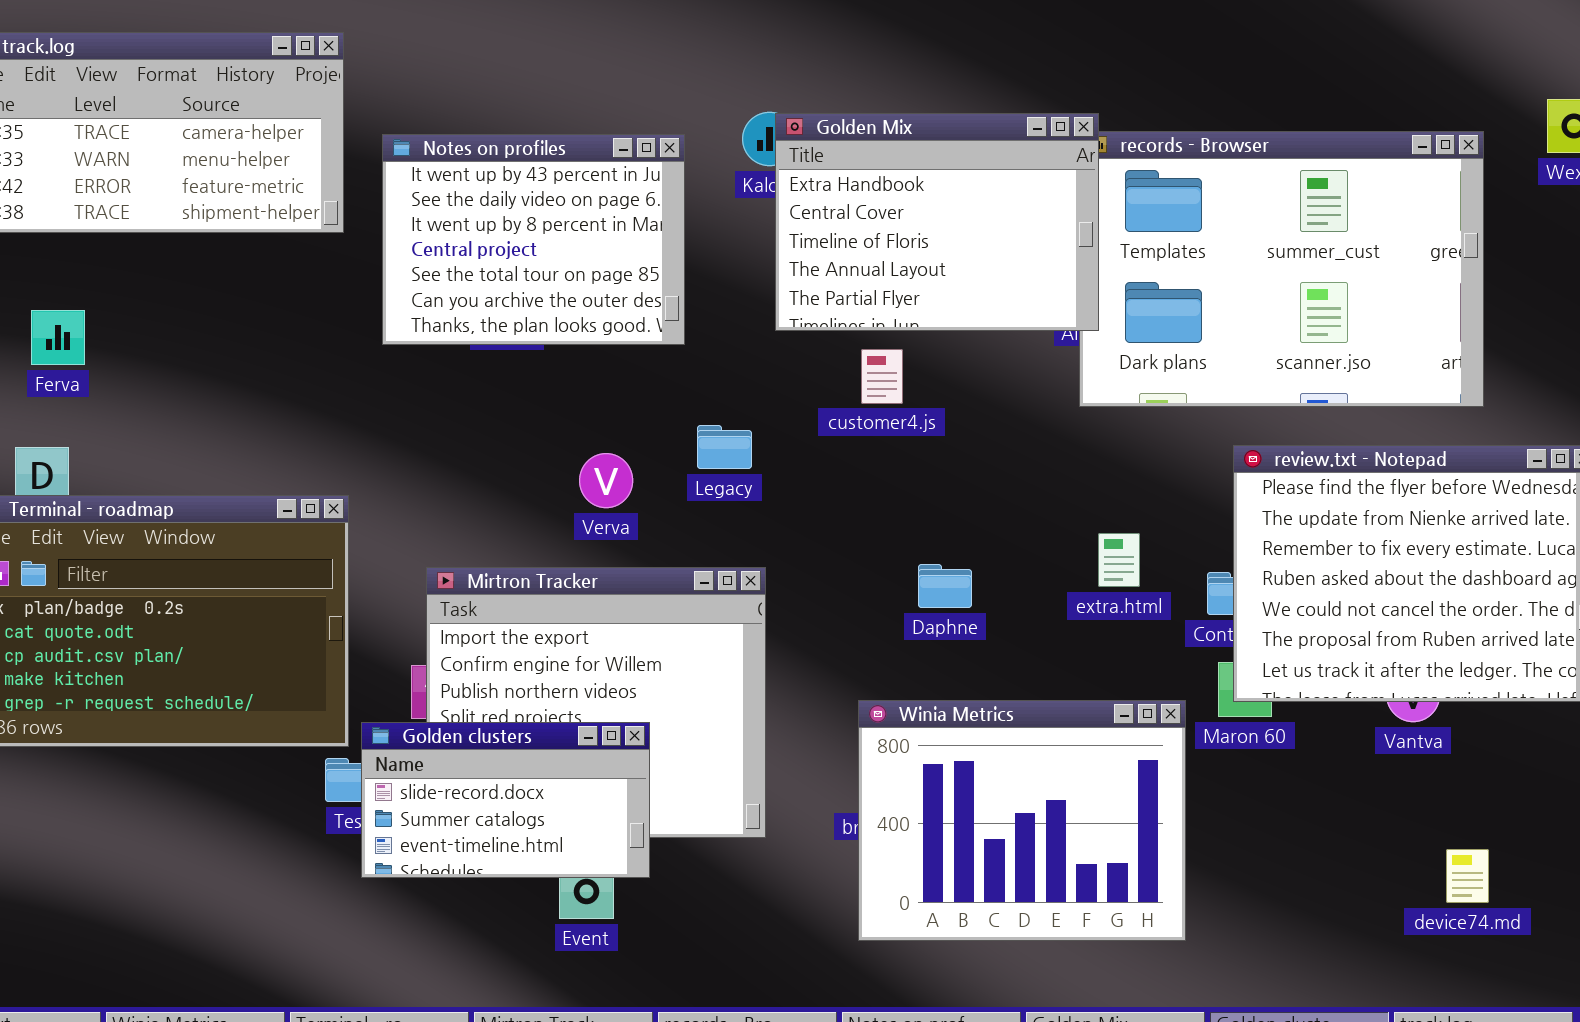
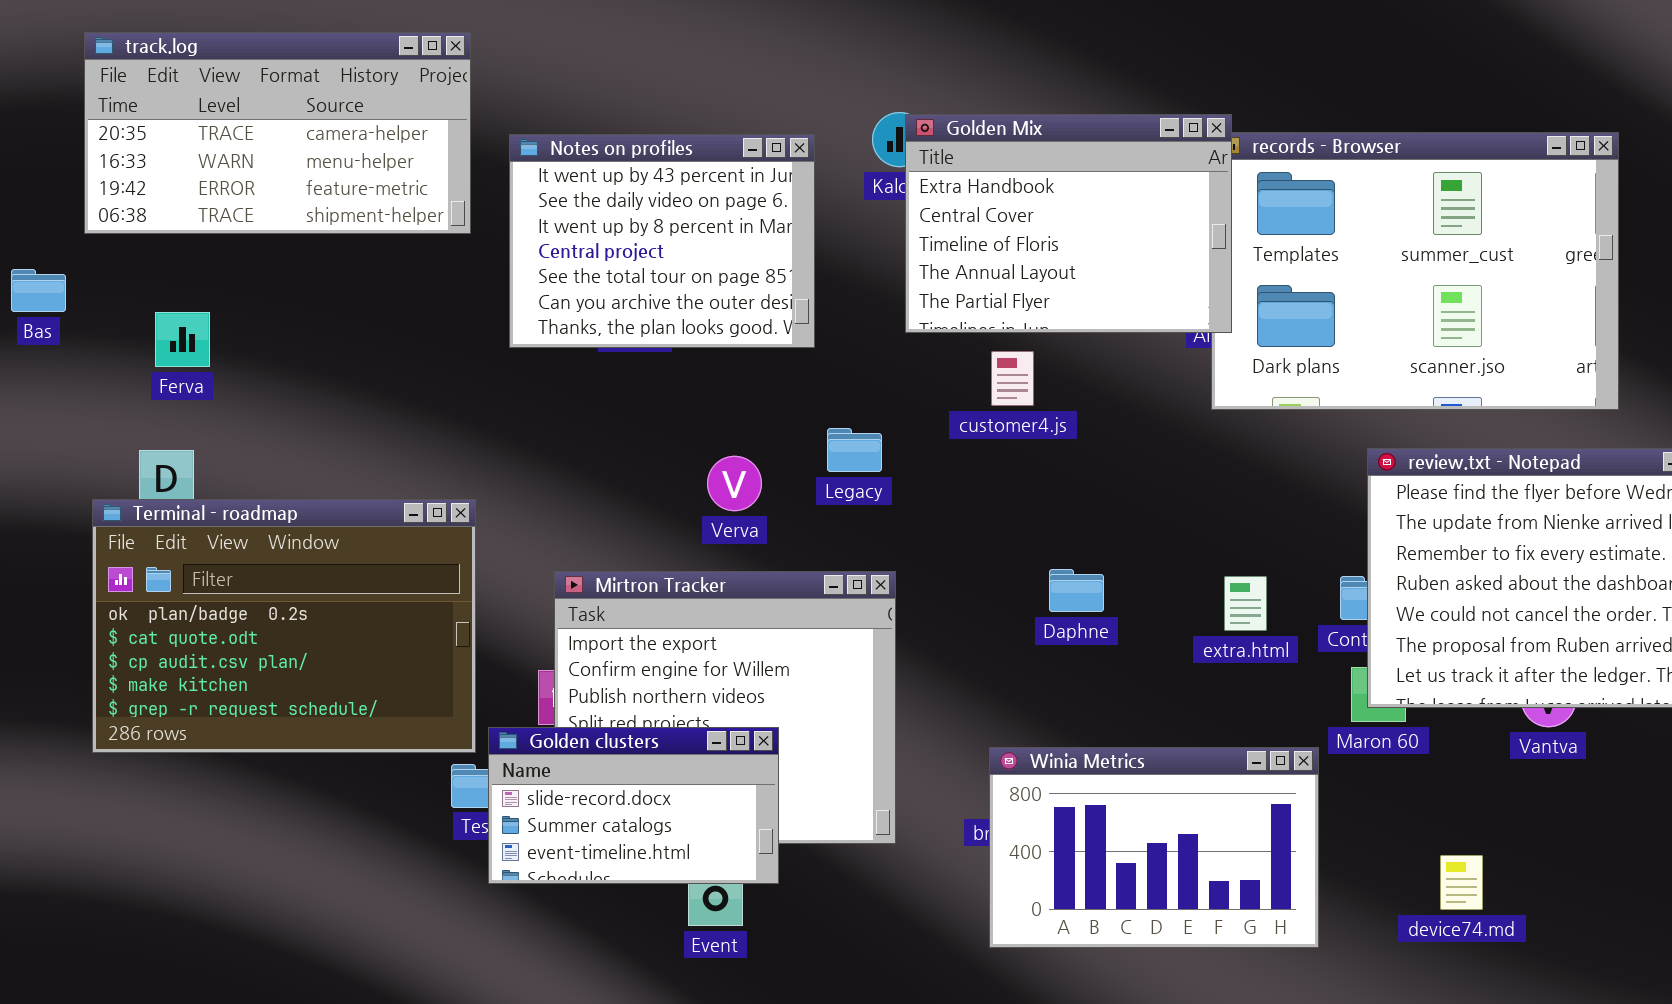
extra.html: [1098,533,1140,587] -> [1224,576,1267,631], moved
Winia Metrics: [858,700,1186,941] -> [989,747,1319,948], resized
device74.md: [1446,849,1489,903] -> [1440,855,1483,910], moved

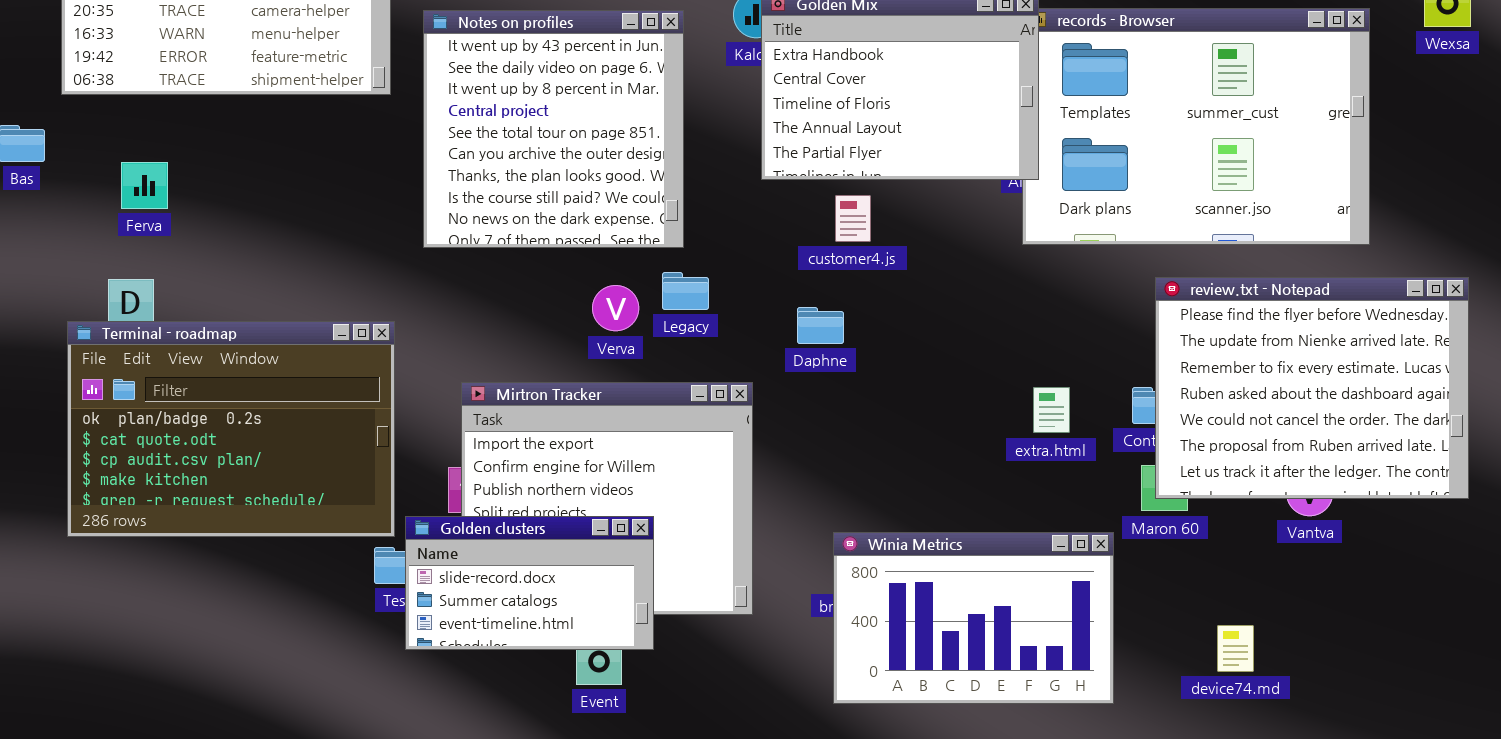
Notes on profiles: [509,134,815,348] -> [423,10,684,248], resized
Legacy: [827,428,882,472] -> [662,272,709,310], moved
Daphne: [1049,569,1104,612] -> [797,307,844,344], moved

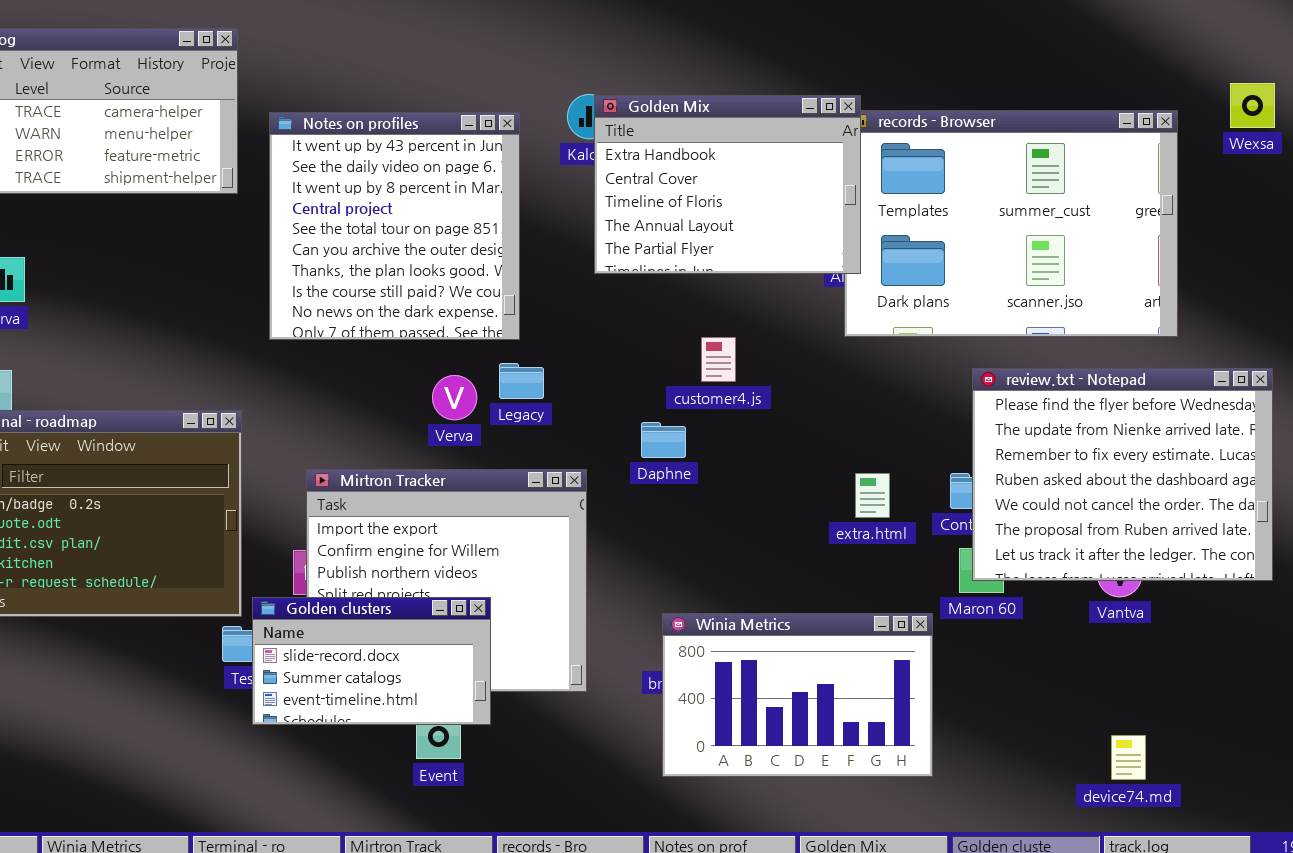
customer4.js: [835,195,871,242] -> [701,337,736,382], moved
Daphne: [797,307,844,344] -> [641,422,686,458], moved
device74.md: [1217,625,1254,672] -> [1111,735,1146,780], moved

